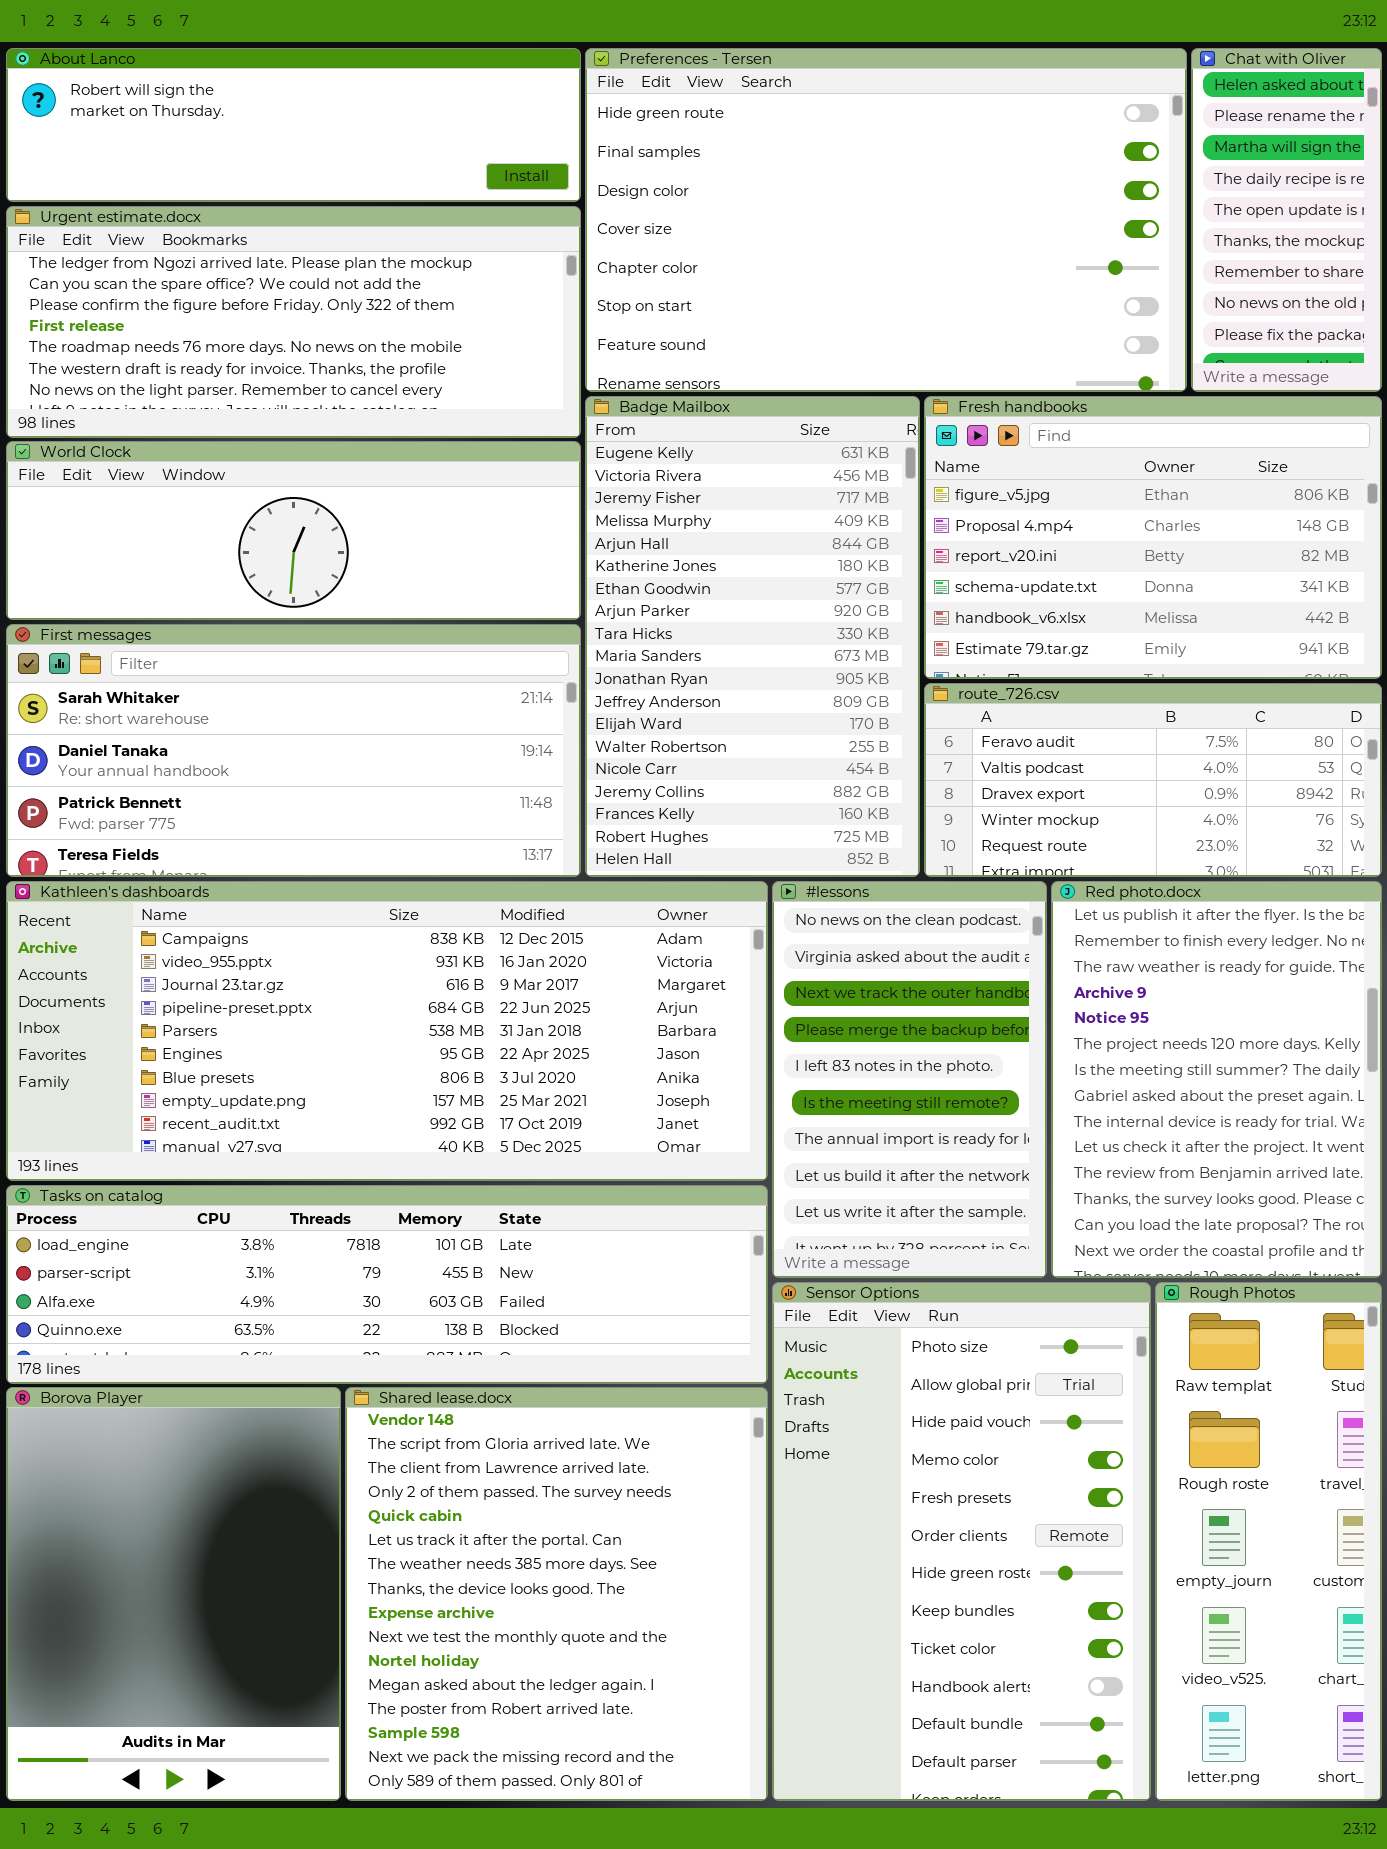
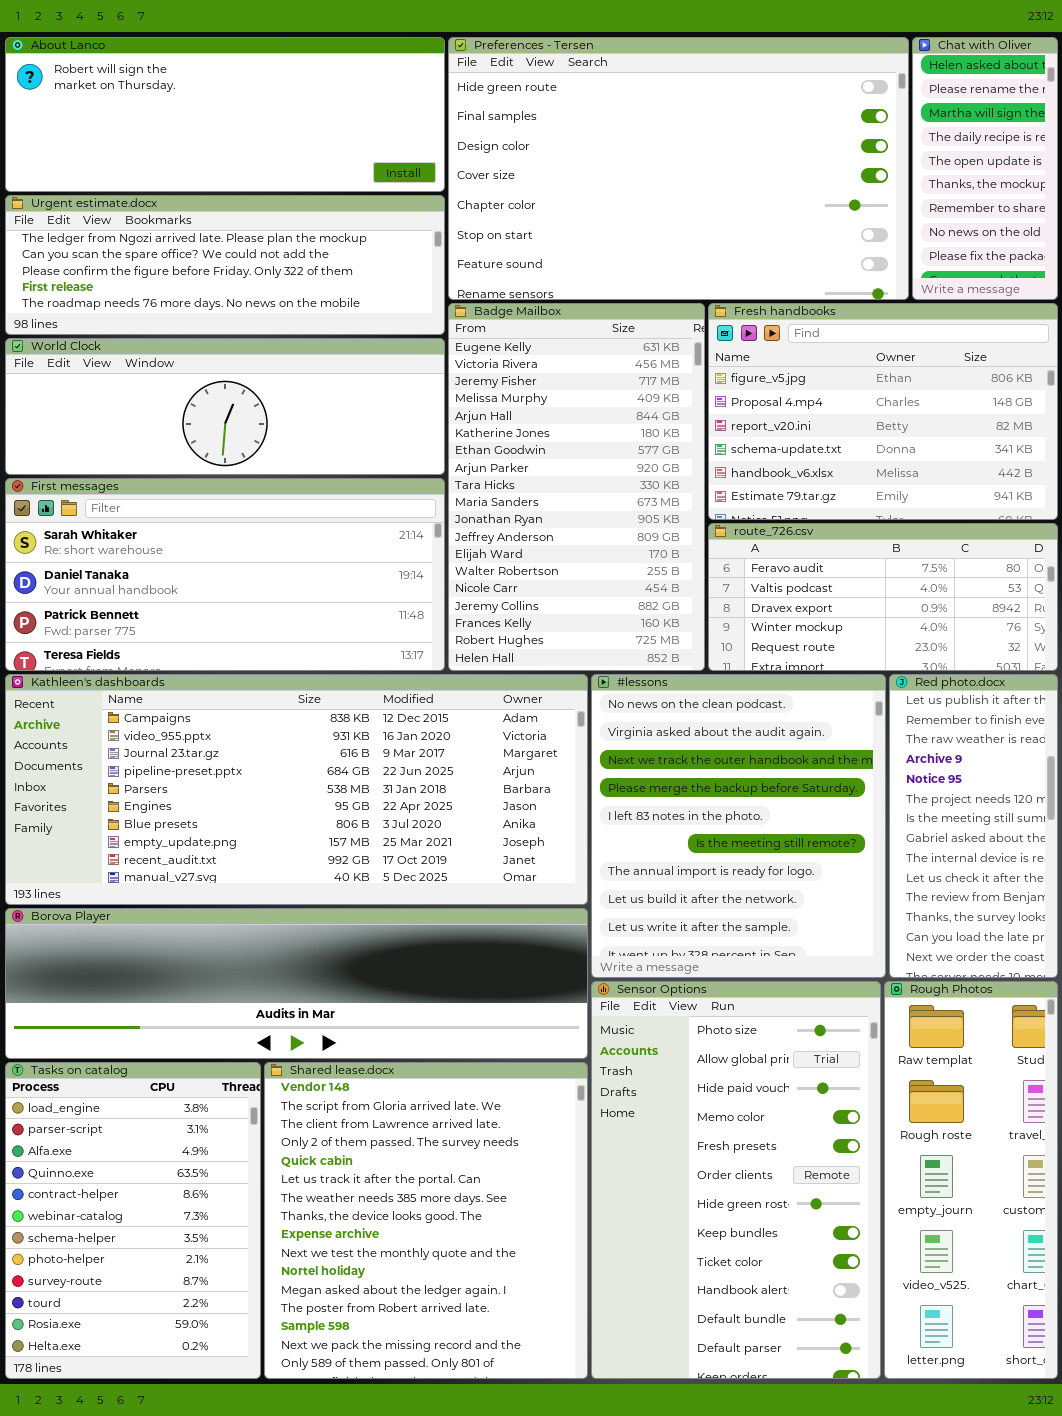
About Lanco: [6,48,581,202] -> [5,37,445,192], resized
Urgent estimate.docx: [6,206,581,438] -> [5,195,445,335], resized
#lessons: [772,881,1047,1278] -> [591,674,886,978], resized
Red photo.docx: [1051,881,1382,1278] -> [889,674,1058,978], resized
Tasks on catalog: [6,1185,768,1384] -> [5,1062,261,1379], moved, resized
Borova Player: [6,1387,341,1801] -> [5,908,588,1059], moved, resized

